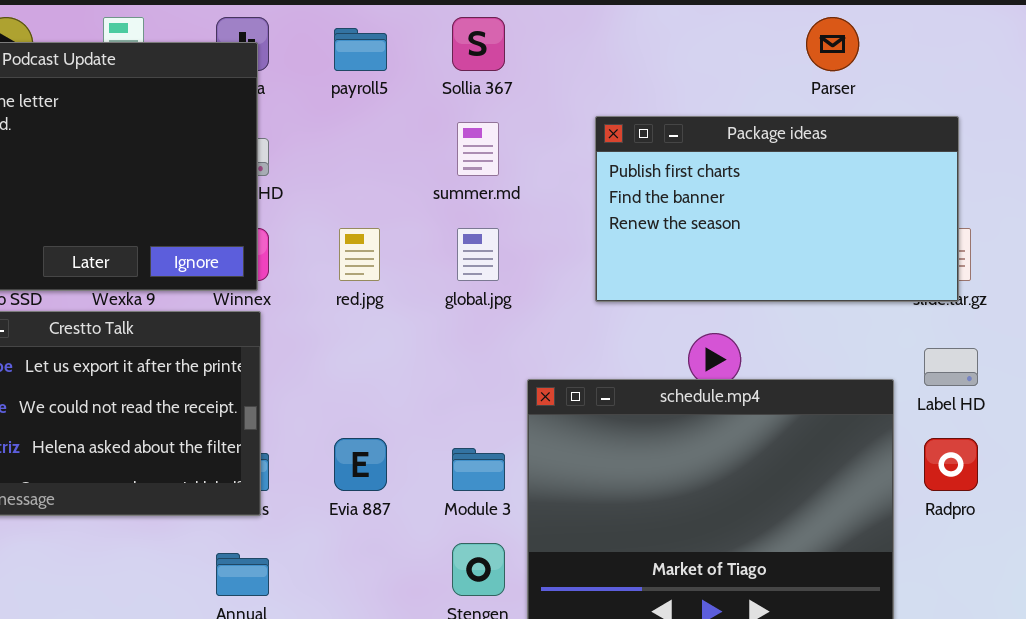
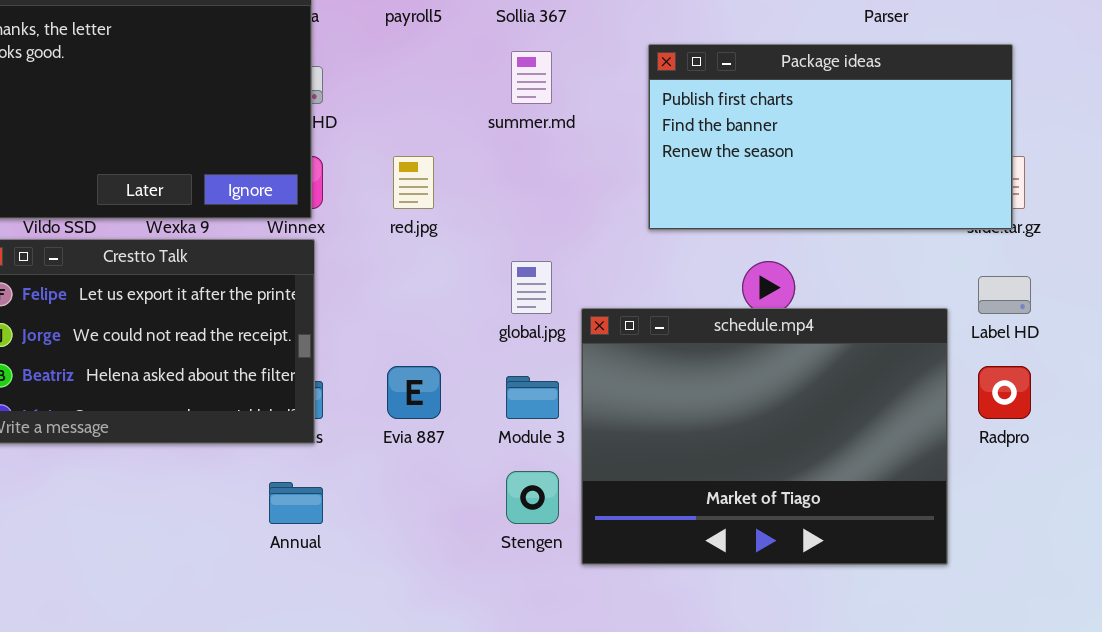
global.jpg: [457,228,499,281] -> [511,261,552,314], moved

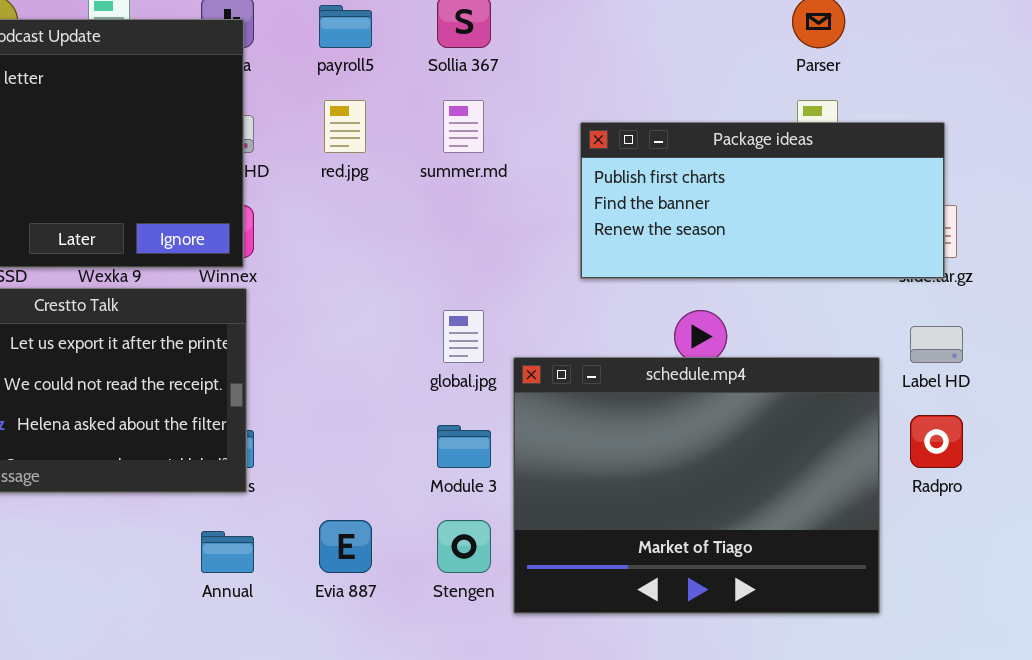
Package ideas: [648,44,1013,230] -> [580,122,945,279], resized
red.jpg: [393,156,434,209] -> [324,100,366,153], moved
Evia 887: [387,366,441,419] -> [319,520,372,573], moved

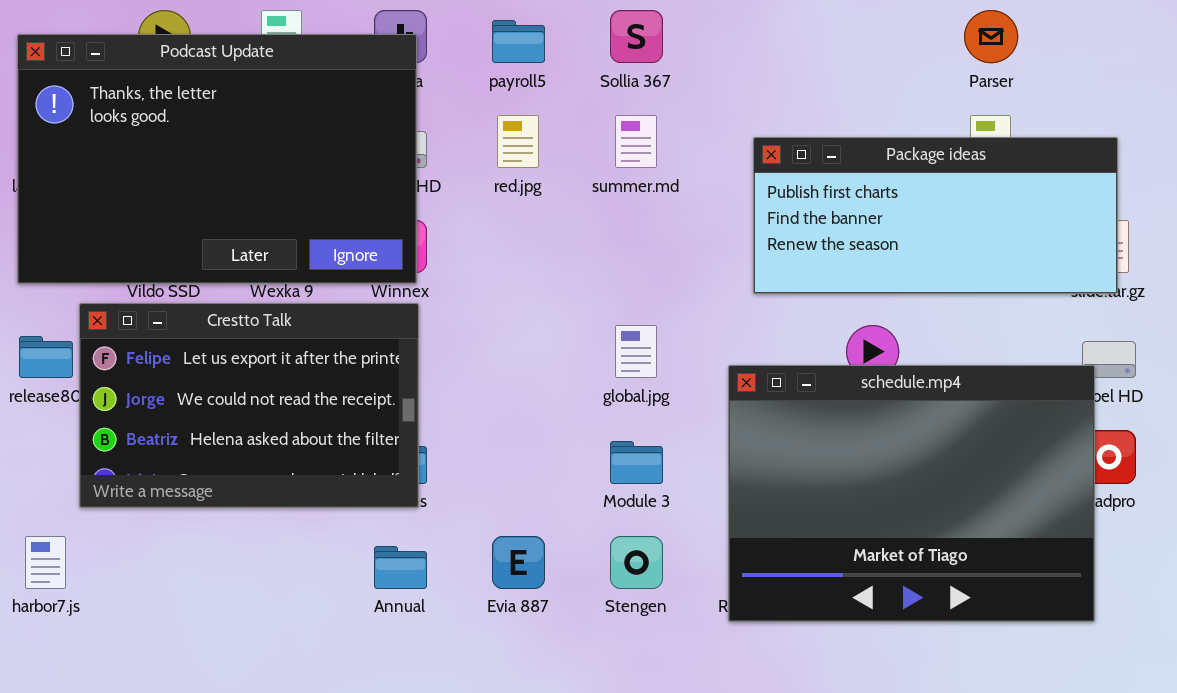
schedule.mp4: [513,357,880,614] -> [728,365,1095,622], moved

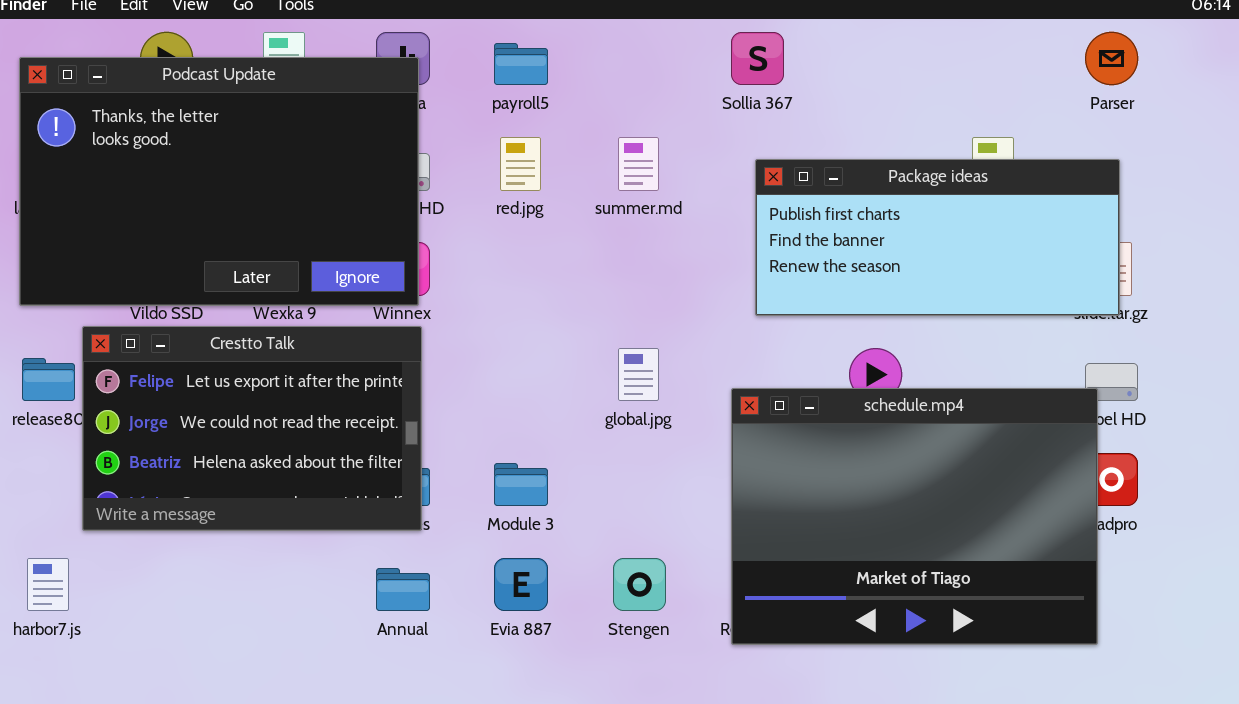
Sollia 367: [610,10,663,63] -> [731,32,784,85], moved
Parser: [964,10,1018,63] -> [1085,32,1138,85], moved
Module 3: [610,441,663,484] -> [494,463,548,506], moved

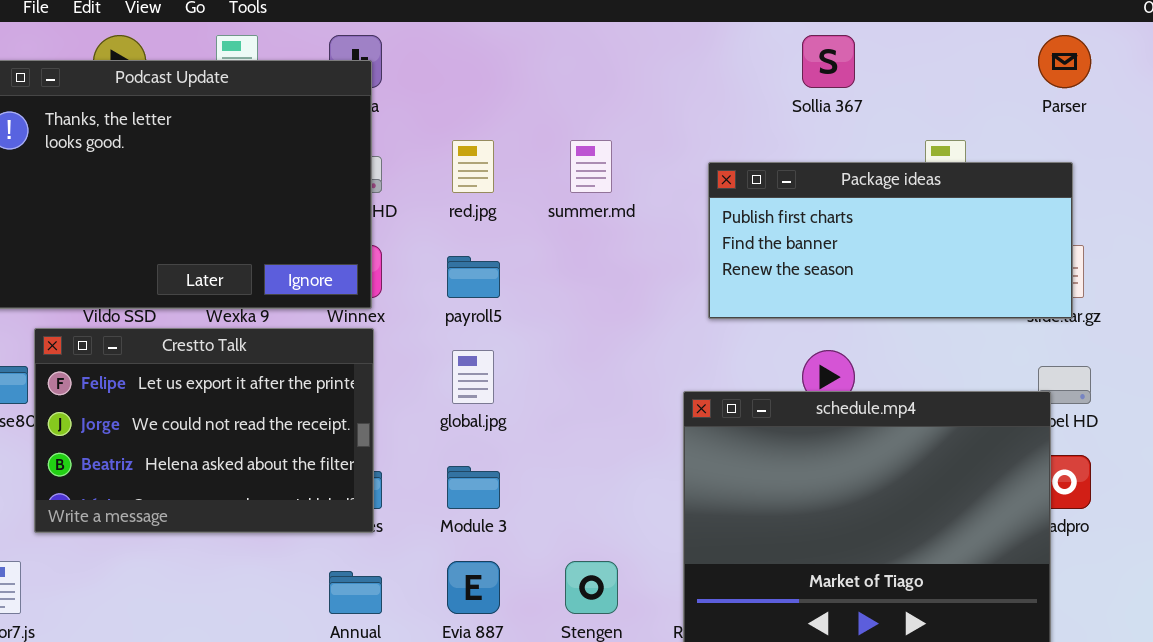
Sollia 367: [731,32,784,85] -> [802,35,855,88], moved
payroll5: [494,43,548,85] -> [447,256,500,298], moved
global.jpg: [618,348,659,401] -> [452,350,494,404], moved

